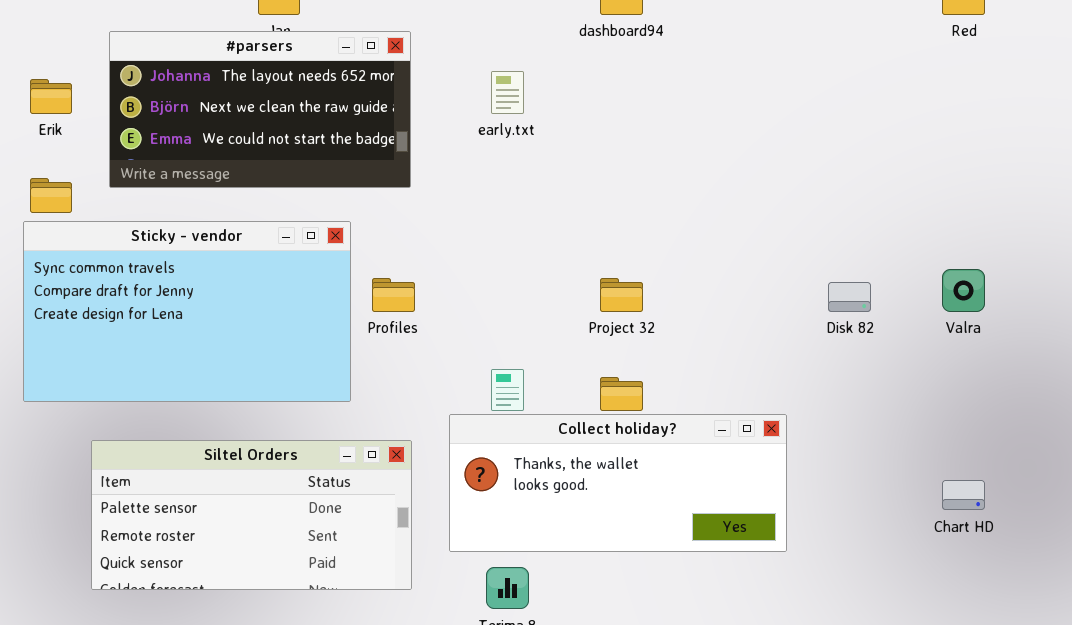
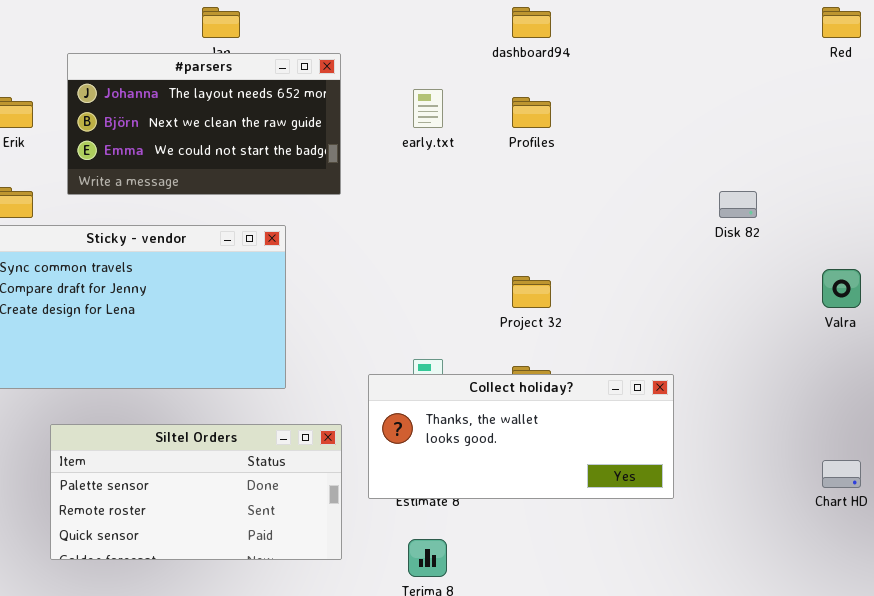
Profiles: [372,278,415,312] -> [512,97,551,128], moved
Disk 82: [828,282,871,312] -> [719,191,757,218], moved
Collect holiday?: [449,414,787,552] -> [368,374,674,499], moved

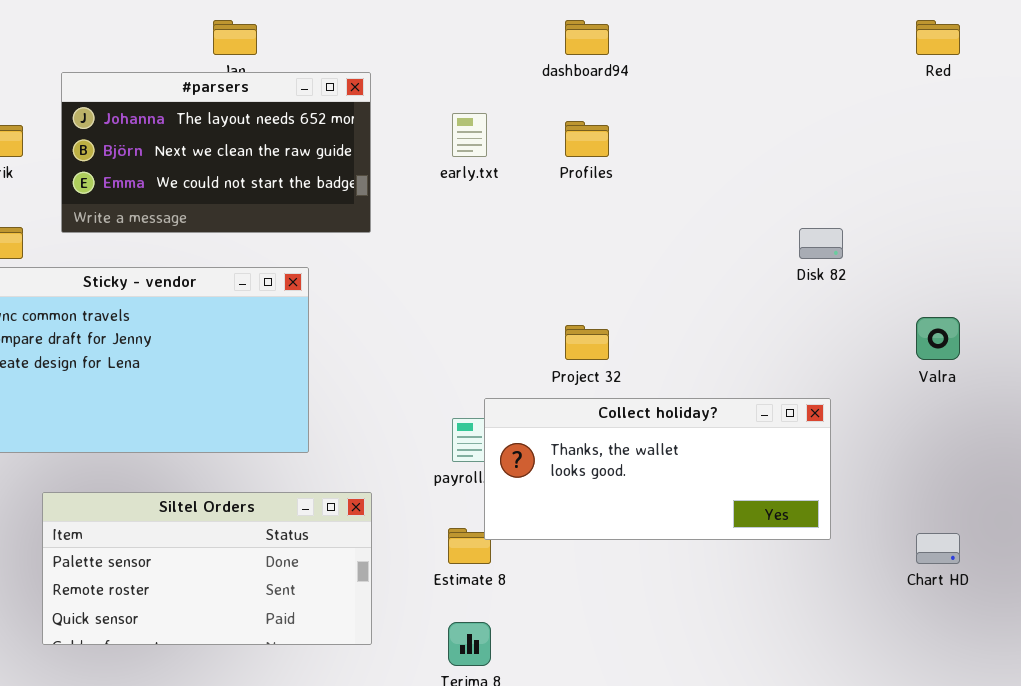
Collect holiday?: [368,374,674,499] -> [484,398,831,540], moved

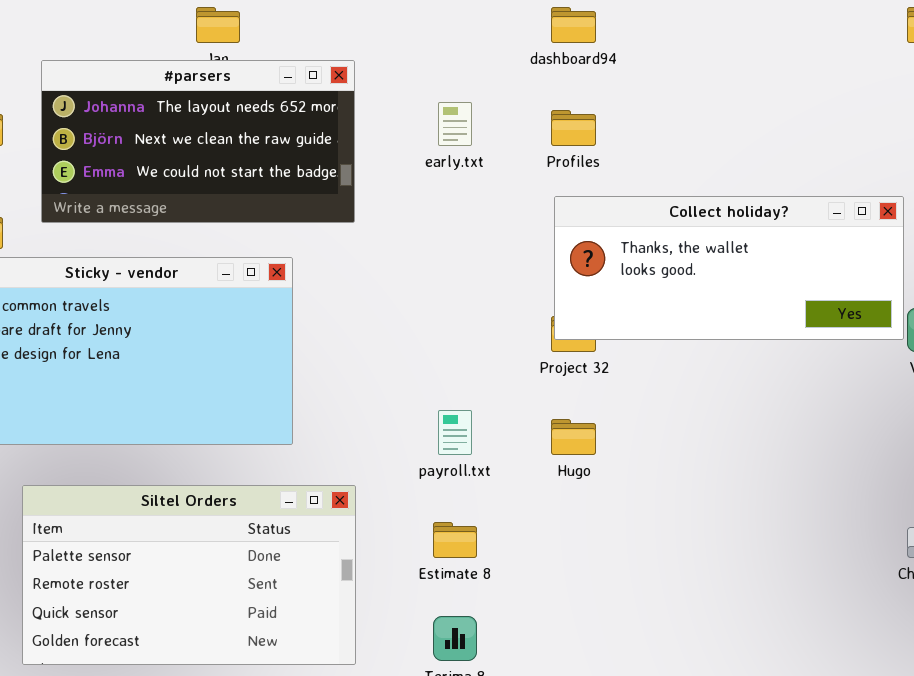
Collect holiday?: [484,398,831,540] -> [554,196,904,340], moved
Siltel Orders: [42,492,372,645] -> [22,485,356,665], resized

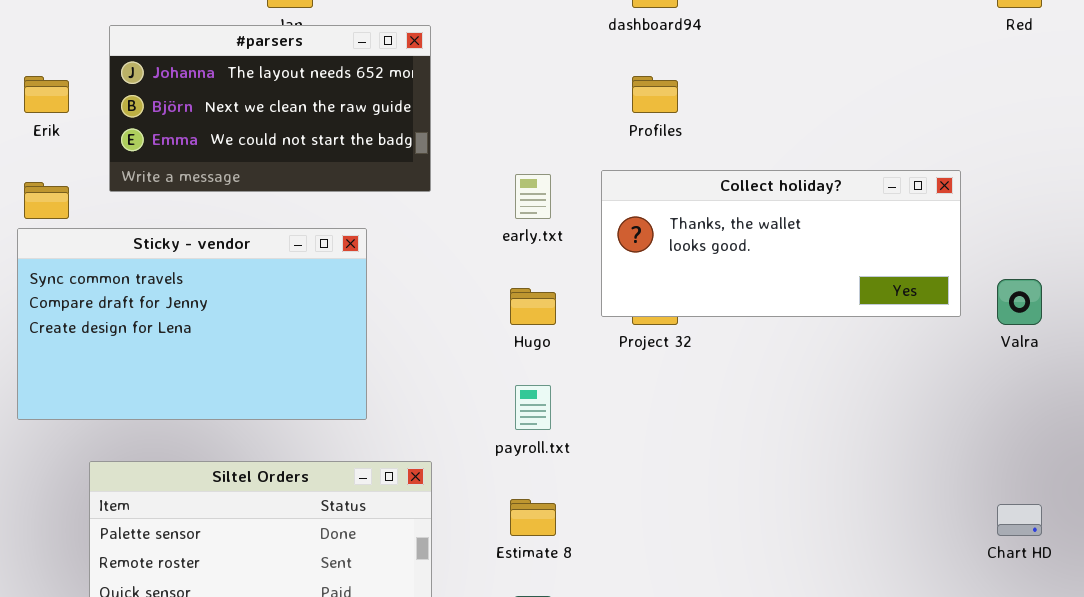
early.txt: [438,102,472,146] -> [515,174,551,219], moved
Collect holiday?: [554,196,904,340] -> [601,170,961,317], moved
Hugo: [551,419,596,455] -> [510,288,556,325], moved

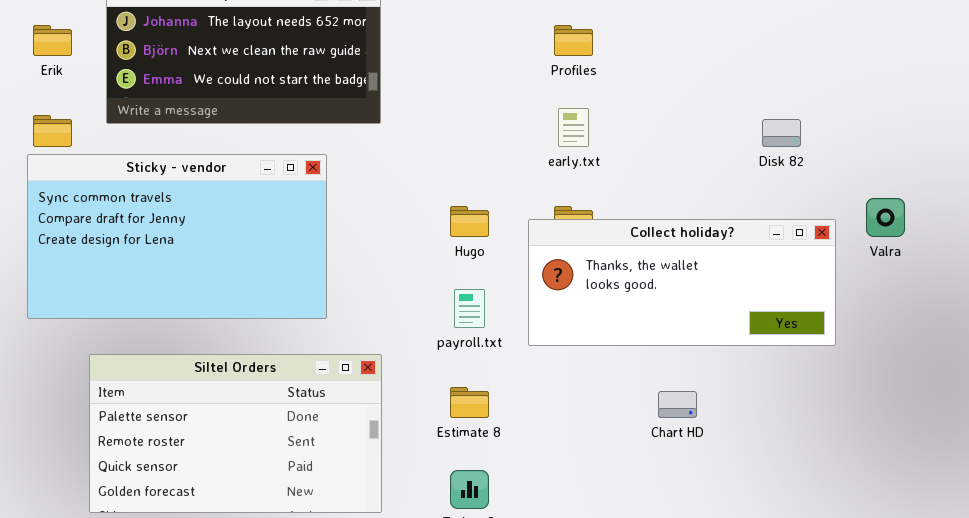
Collect holiday?: [601,170,961,317] -> [528,219,836,346], moved
early.txt: [515,174,551,219] -> [558,108,589,147], moved
Chart HD: [997,504,1042,536] -> [658,391,697,418], moved

